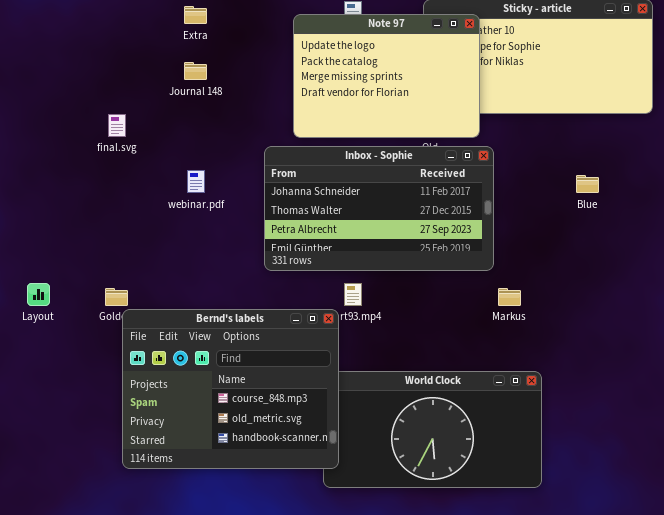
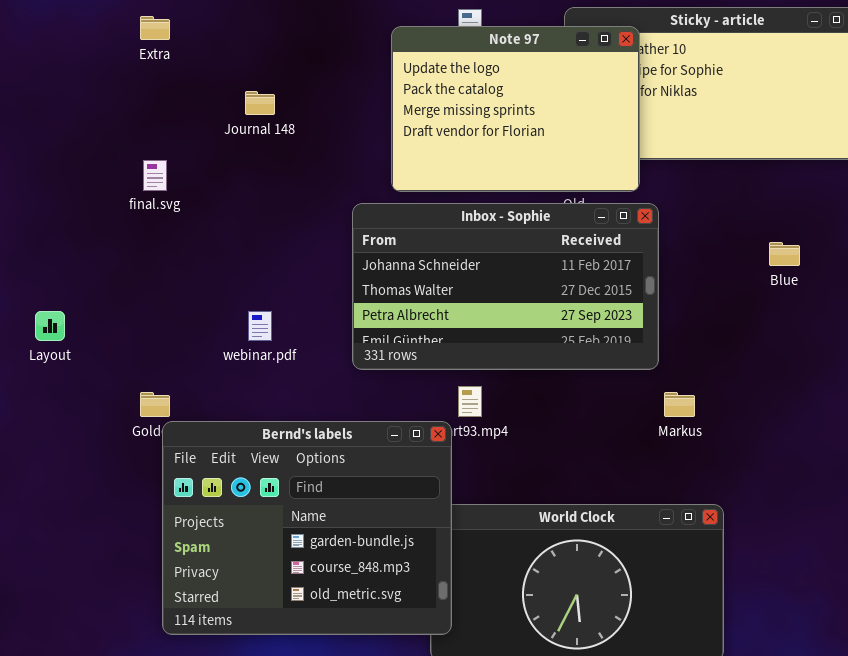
Extra: [184,6,207,24] -> [140,16,170,40], moved
webinar.pdf: [187,170,205,193] -> [248,311,272,341], moved
Layout: [27,283,50,306] -> [35,311,65,341], moved
Bernd's labels: [122,309,339,469] -> [162,421,452,635], scrolled up 1 row

